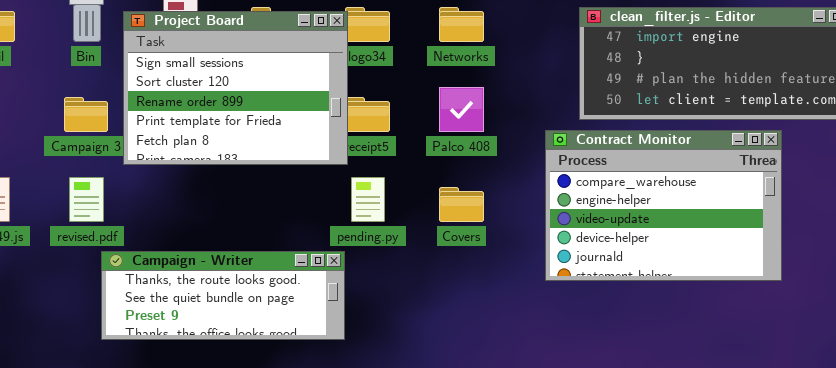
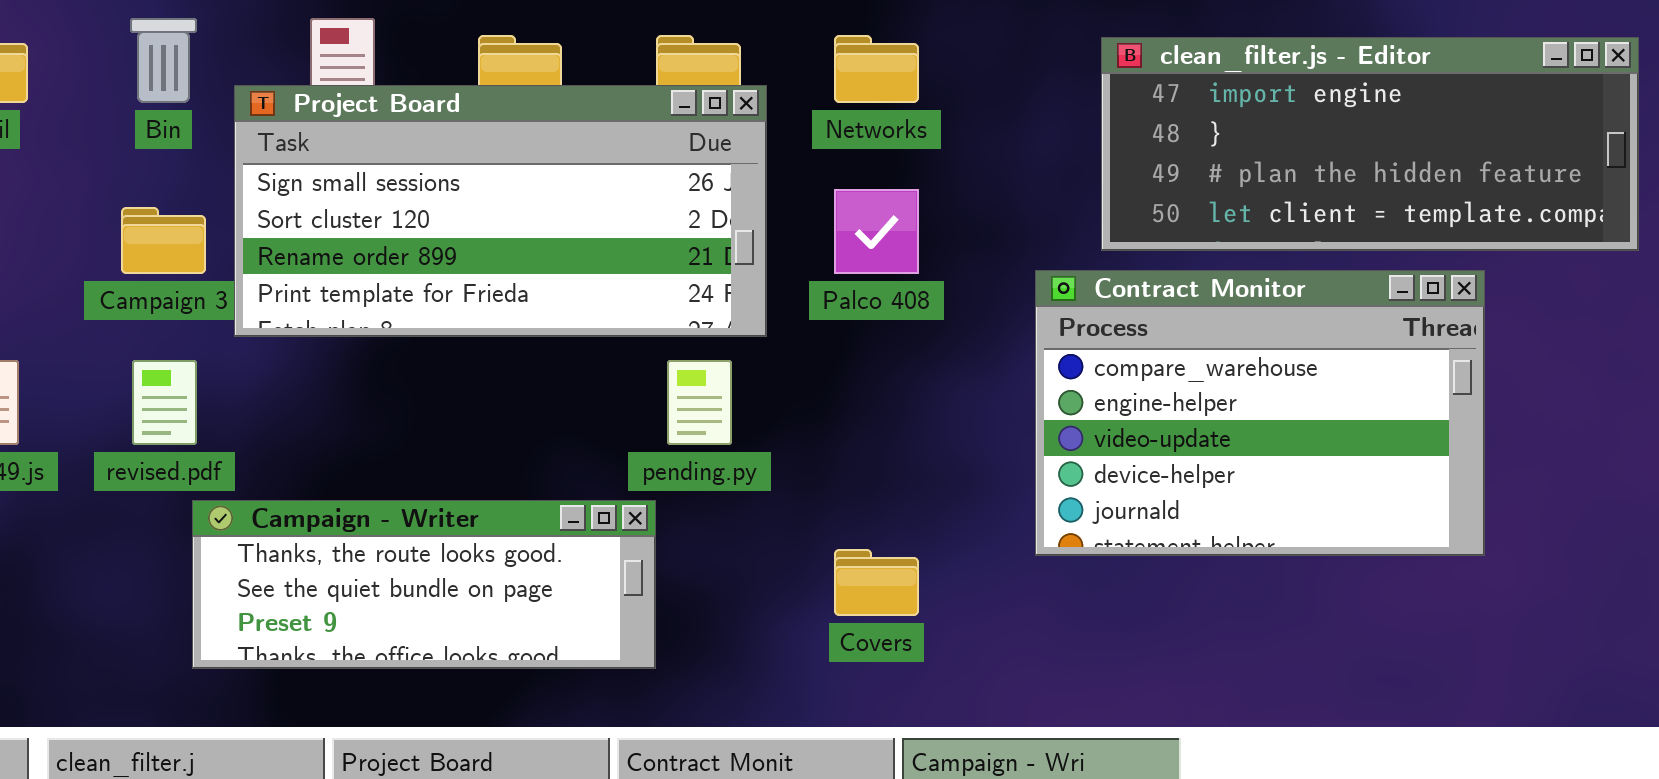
Project Board: [123,11,348,165] -> [234,85,767,337], resized
Covers: [439,187,484,222] -> [834,549,919,616], moved

